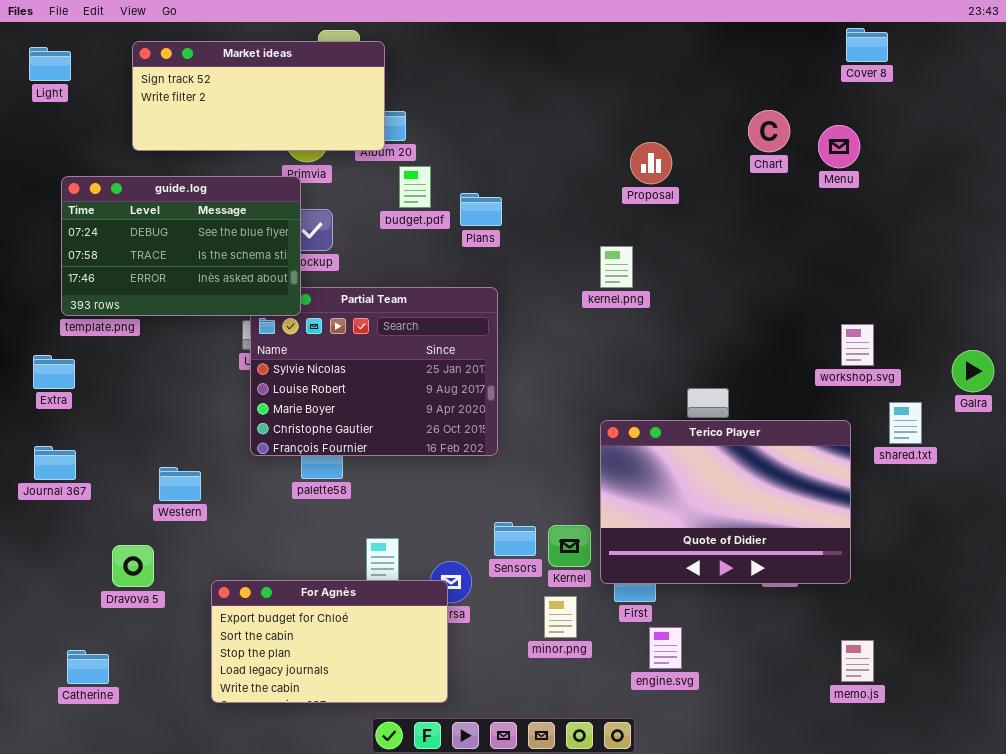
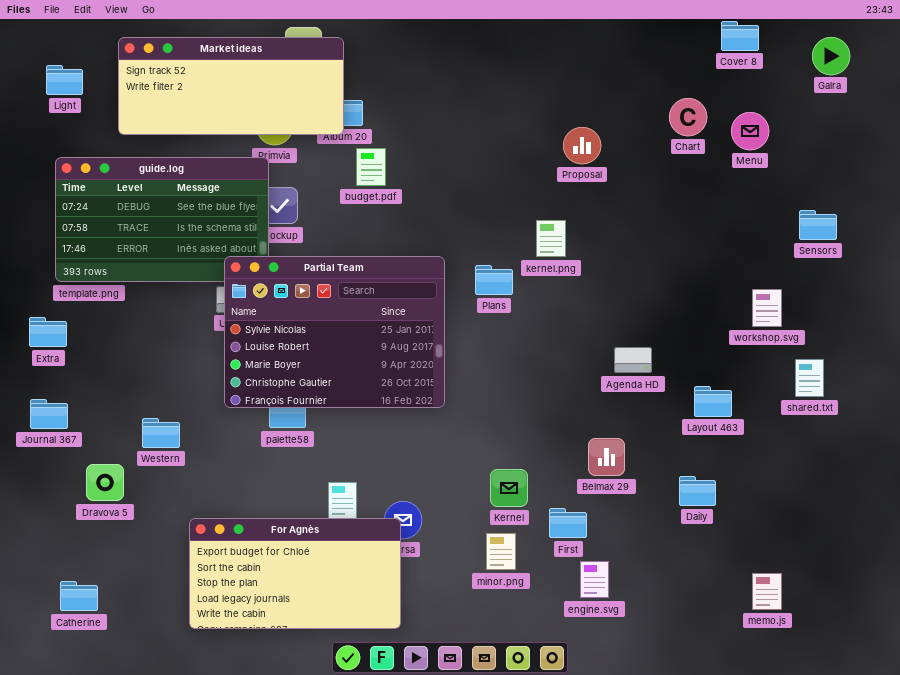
Cover 8: [846,28,888,62] -> [721,21,759,51], moved
Light: [29,47,71,81] -> [46,65,83,95], moved
Plans: [460,193,502,226] -> [475,265,513,295], moved
Partial Team: [250,287,498,456] -> [224,256,445,408], raised
Galra: [952,350,994,392] -> [812,37,850,75], moved
Terico Player: [600,420,851,584] -> none, closed
Sensors: [494,522,536,556] -> [799,210,837,240], moved
Dravova 5: [112,545,154,587] -> [86,464,124,501], moved

